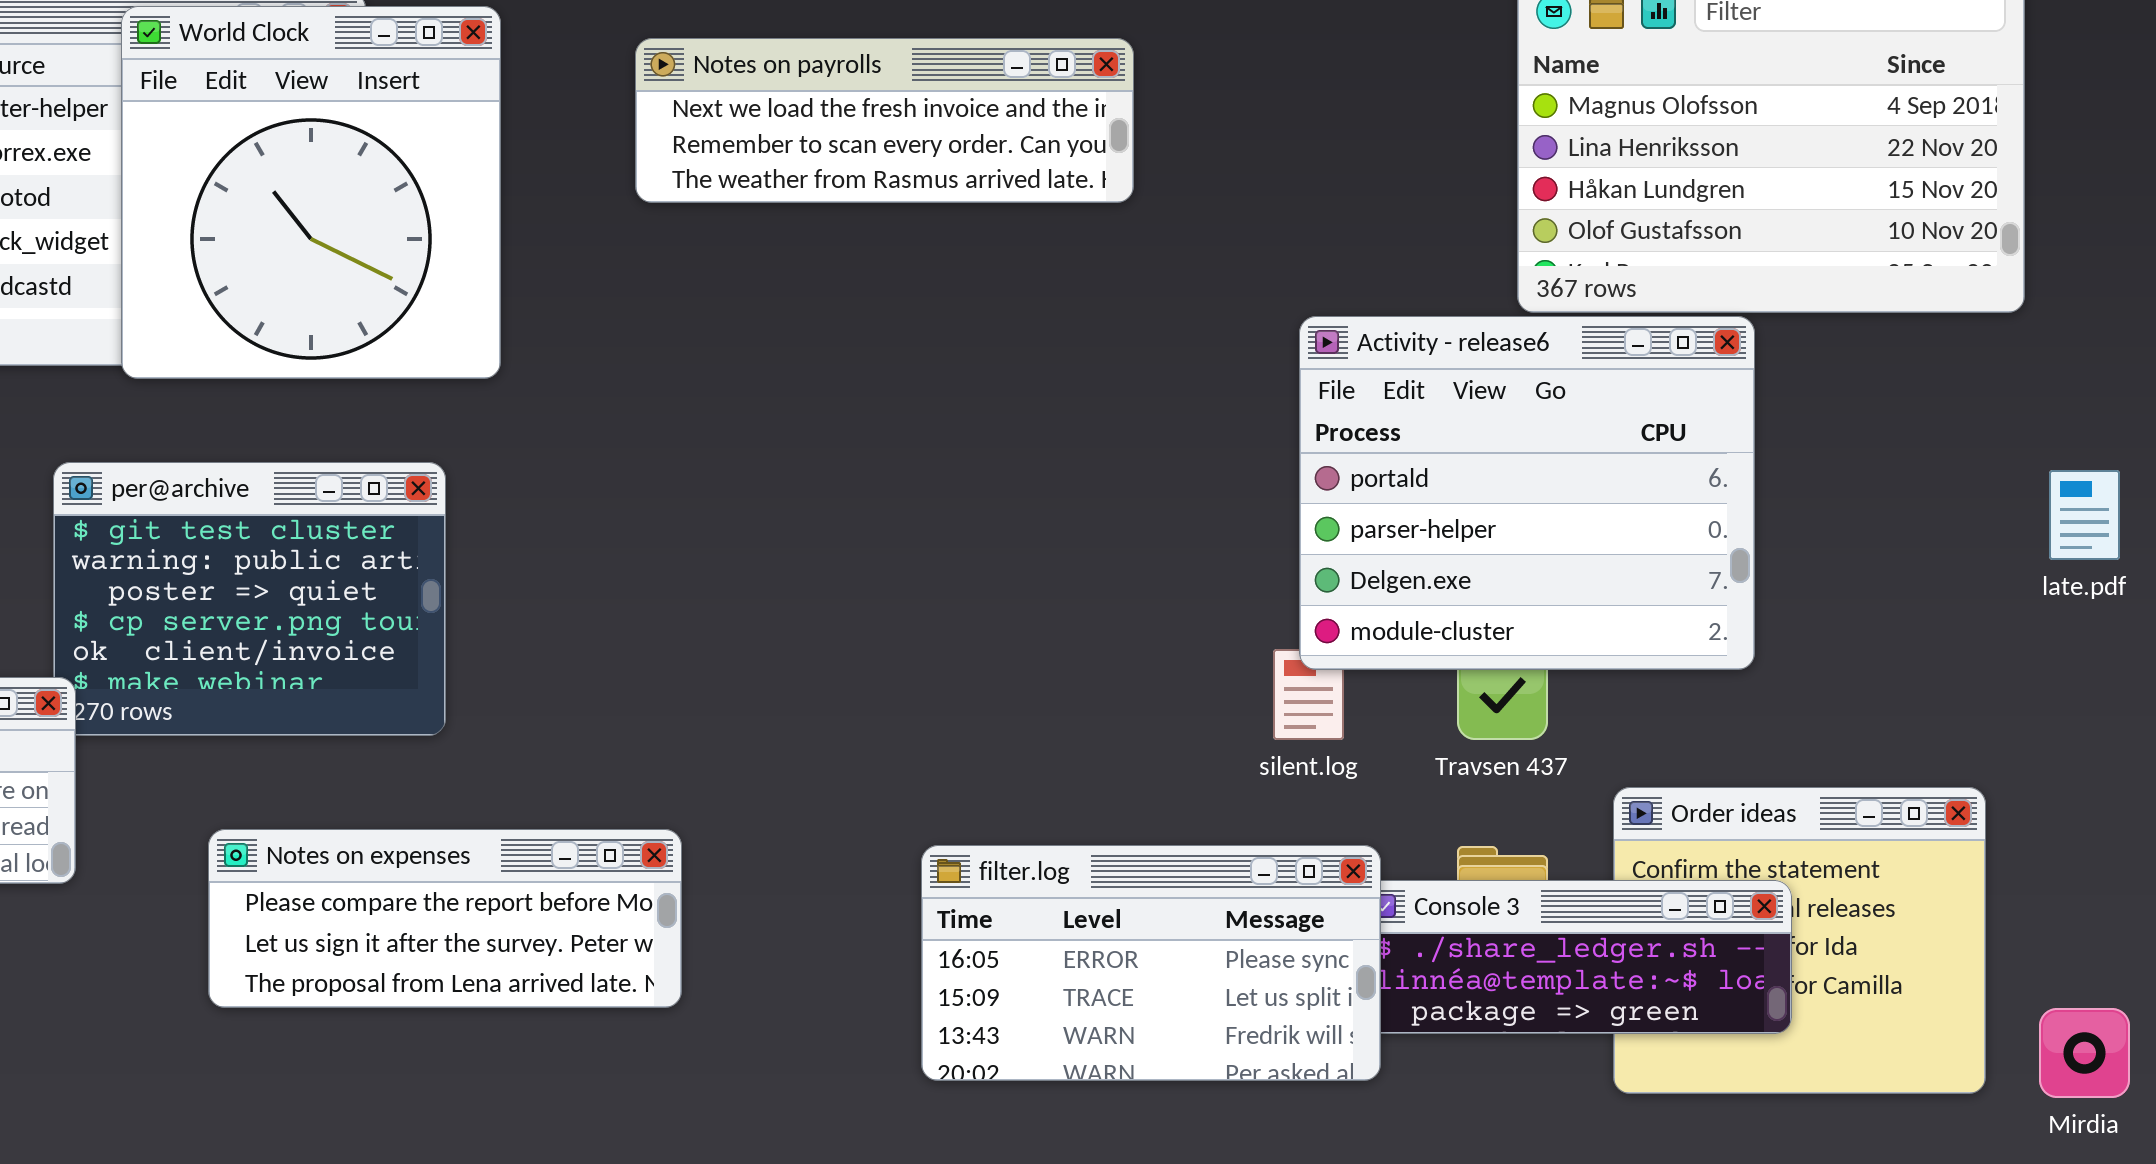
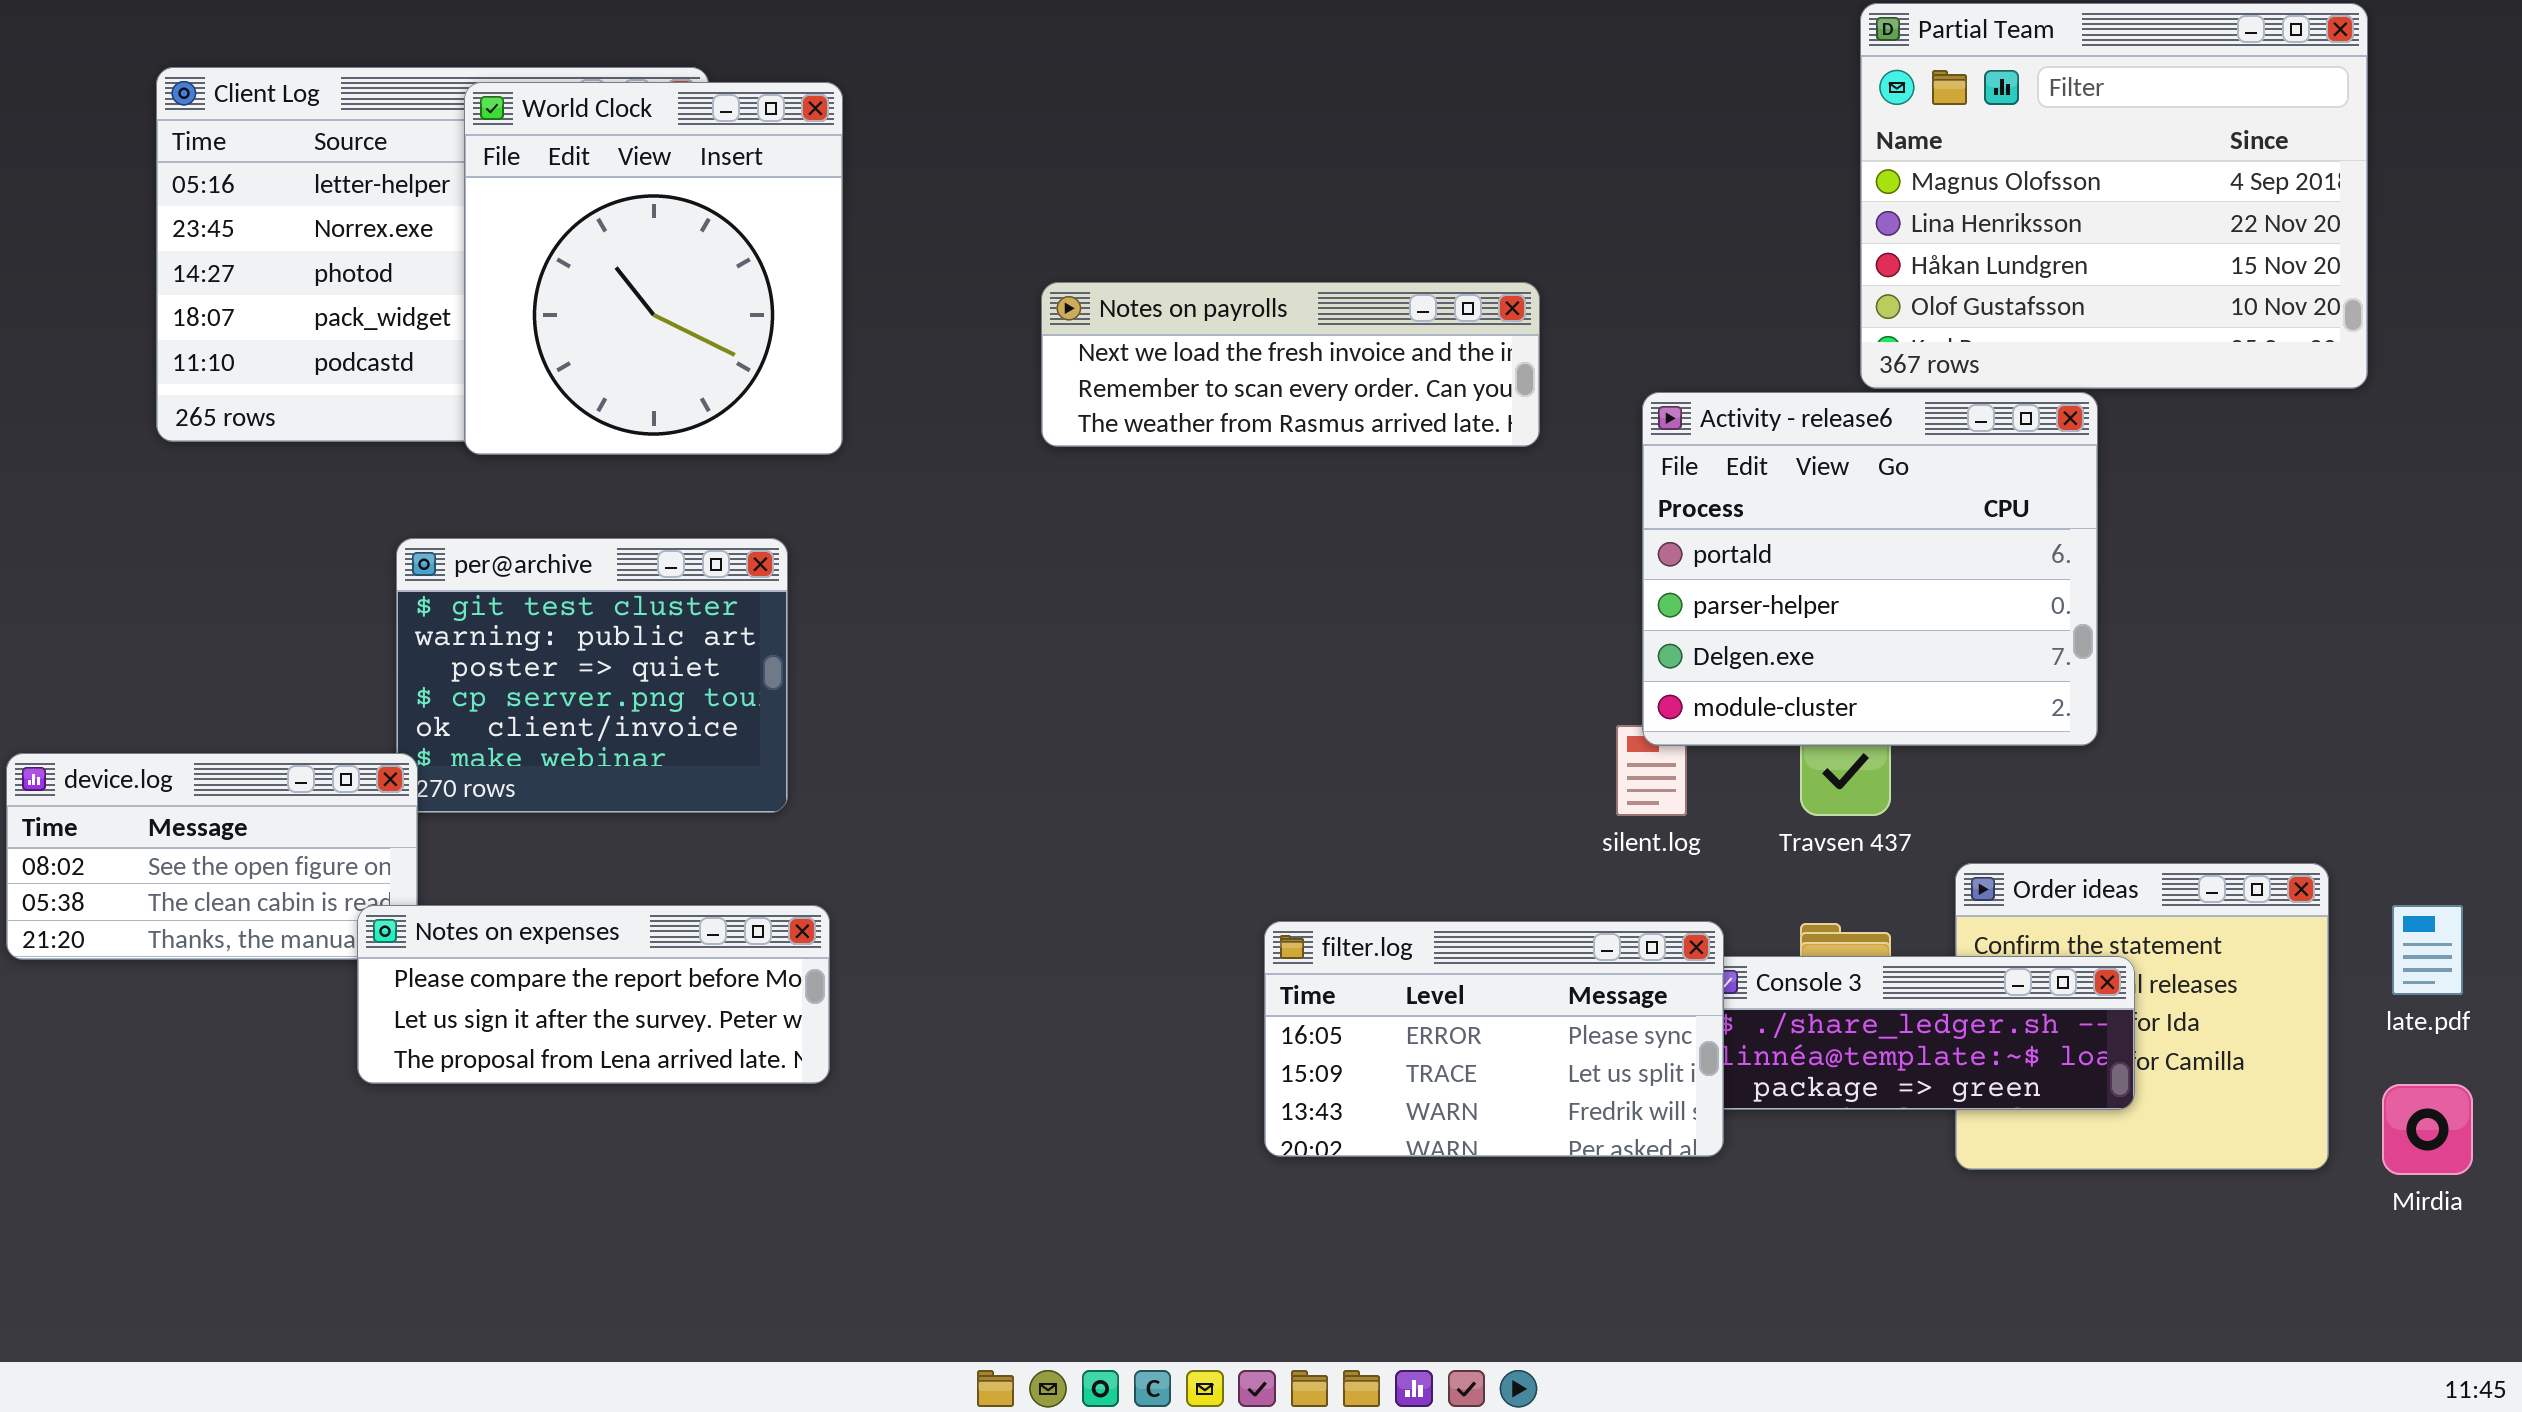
Notes on payrolls: [635,38,1134,203] -> [1041,282,1540,447], moved
late.pdf: [2049,470,2120,560] -> [2392,905,2463,995], moved
Notes on expenses: [208,829,682,1008] -> [357,905,830,1084], moved

